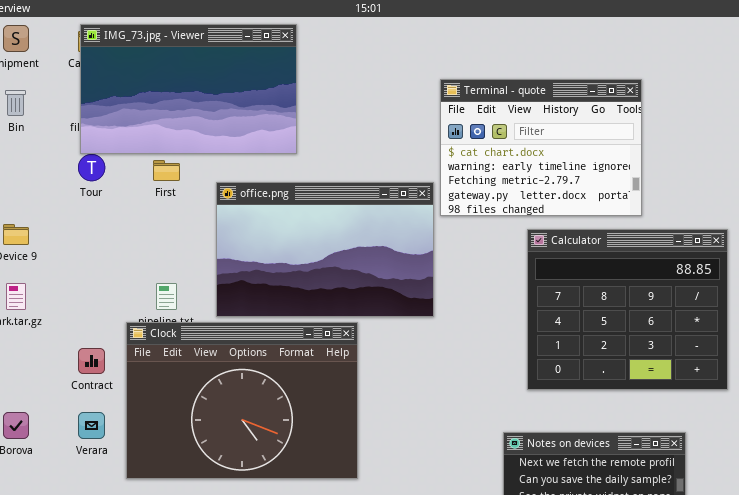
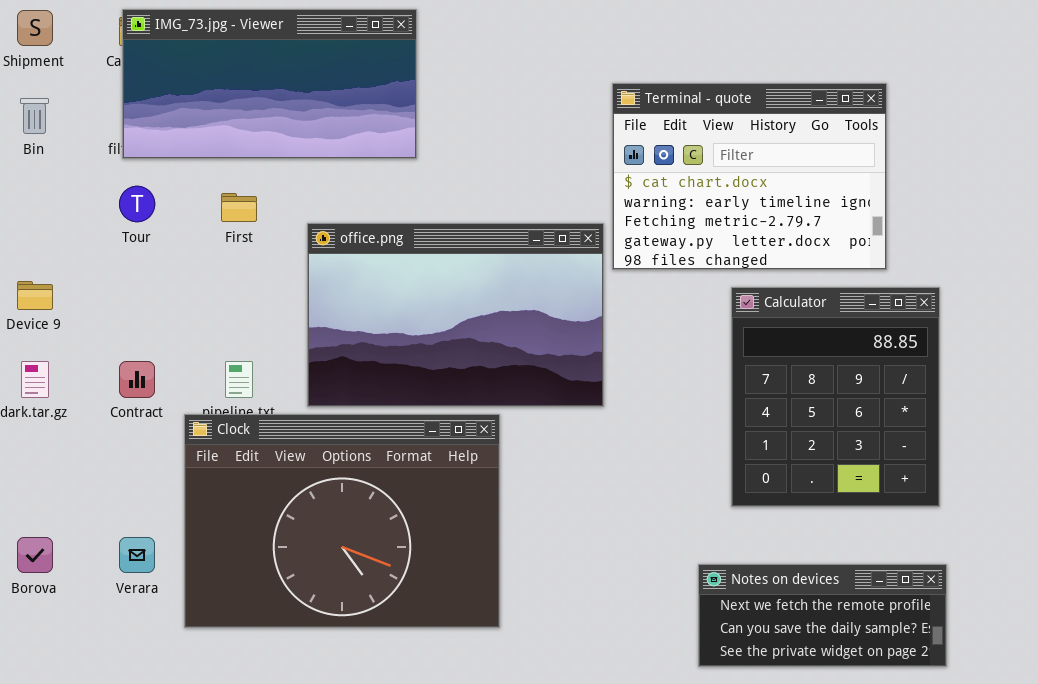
IMG_73.jpg - Viewer: [80,24,297,154] -> [122,9,417,159], resized
Calculator: [527,229,728,390] -> [731,287,940,507], resized
Contract: [78,348,105,374] -> [119,361,155,398], moved

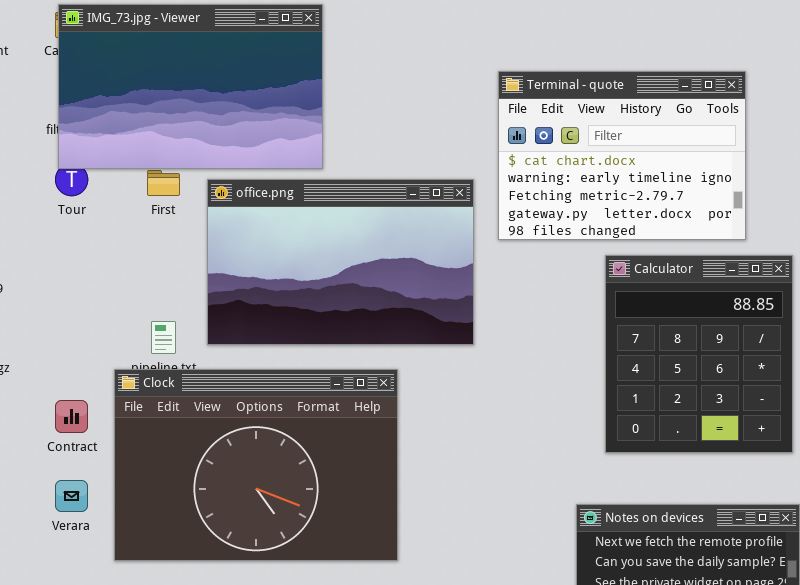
IMG_73.jpg - Viewer: [122,9,417,159] -> [58,4,323,169], resized
office.png: [307,223,604,407] -> [207,179,474,345], moved
Contract: [119,361,155,398] -> [55,400,88,433], moved

